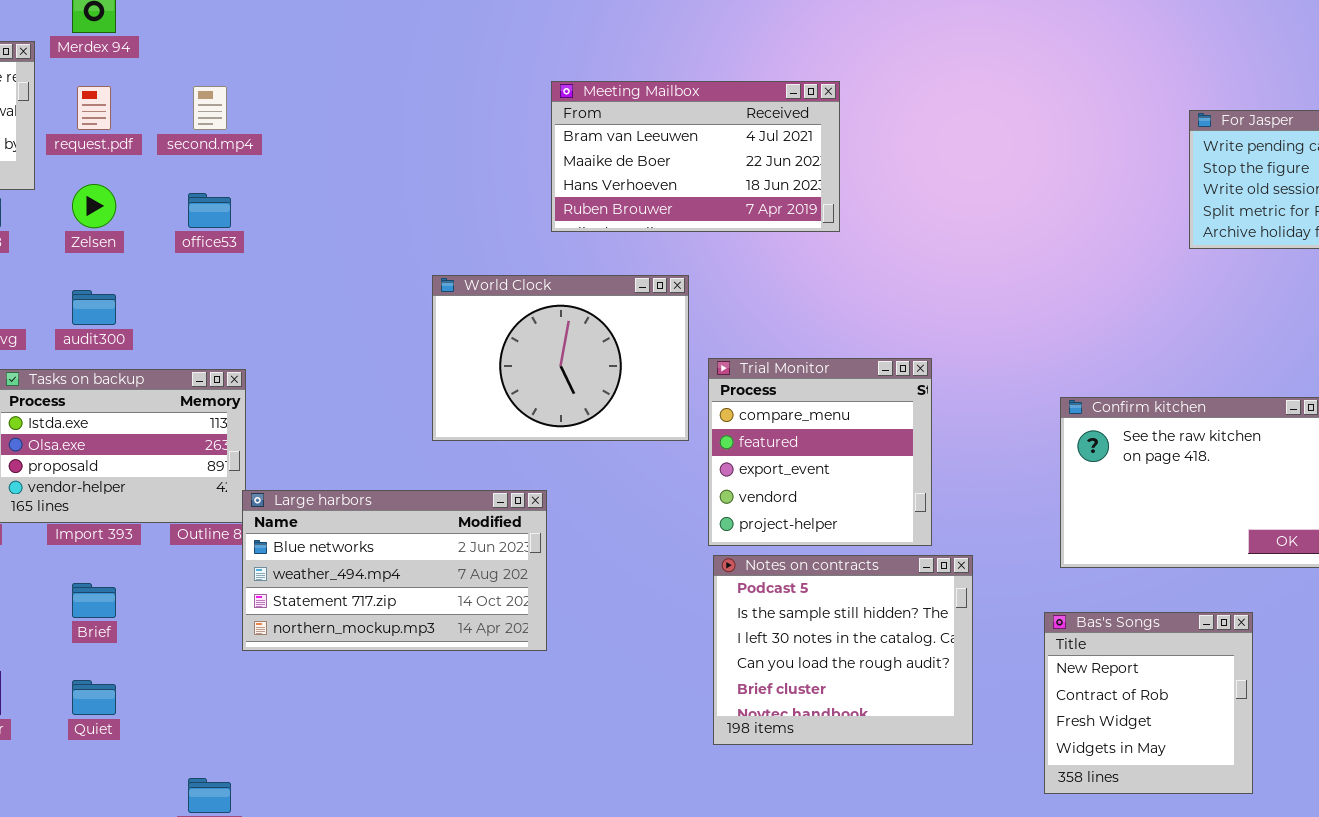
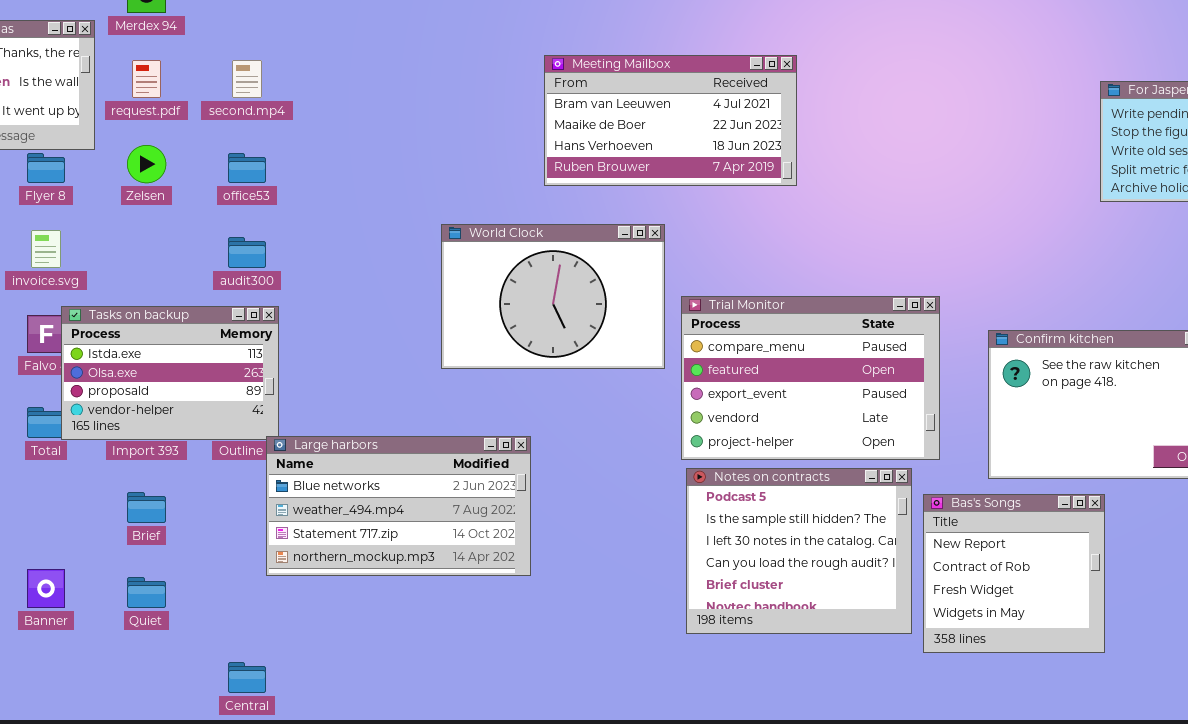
audit300: [72,290,116,325] -> [228,237,266,268], moved
Trial Monitor: [708,358,932,546] -> [681,296,940,460], resized
Large harbors: [242,490,547,651] -> [266,436,531,576], moved
Bas's Songs: [1044,612,1253,794] -> [923,494,1105,653], moved

